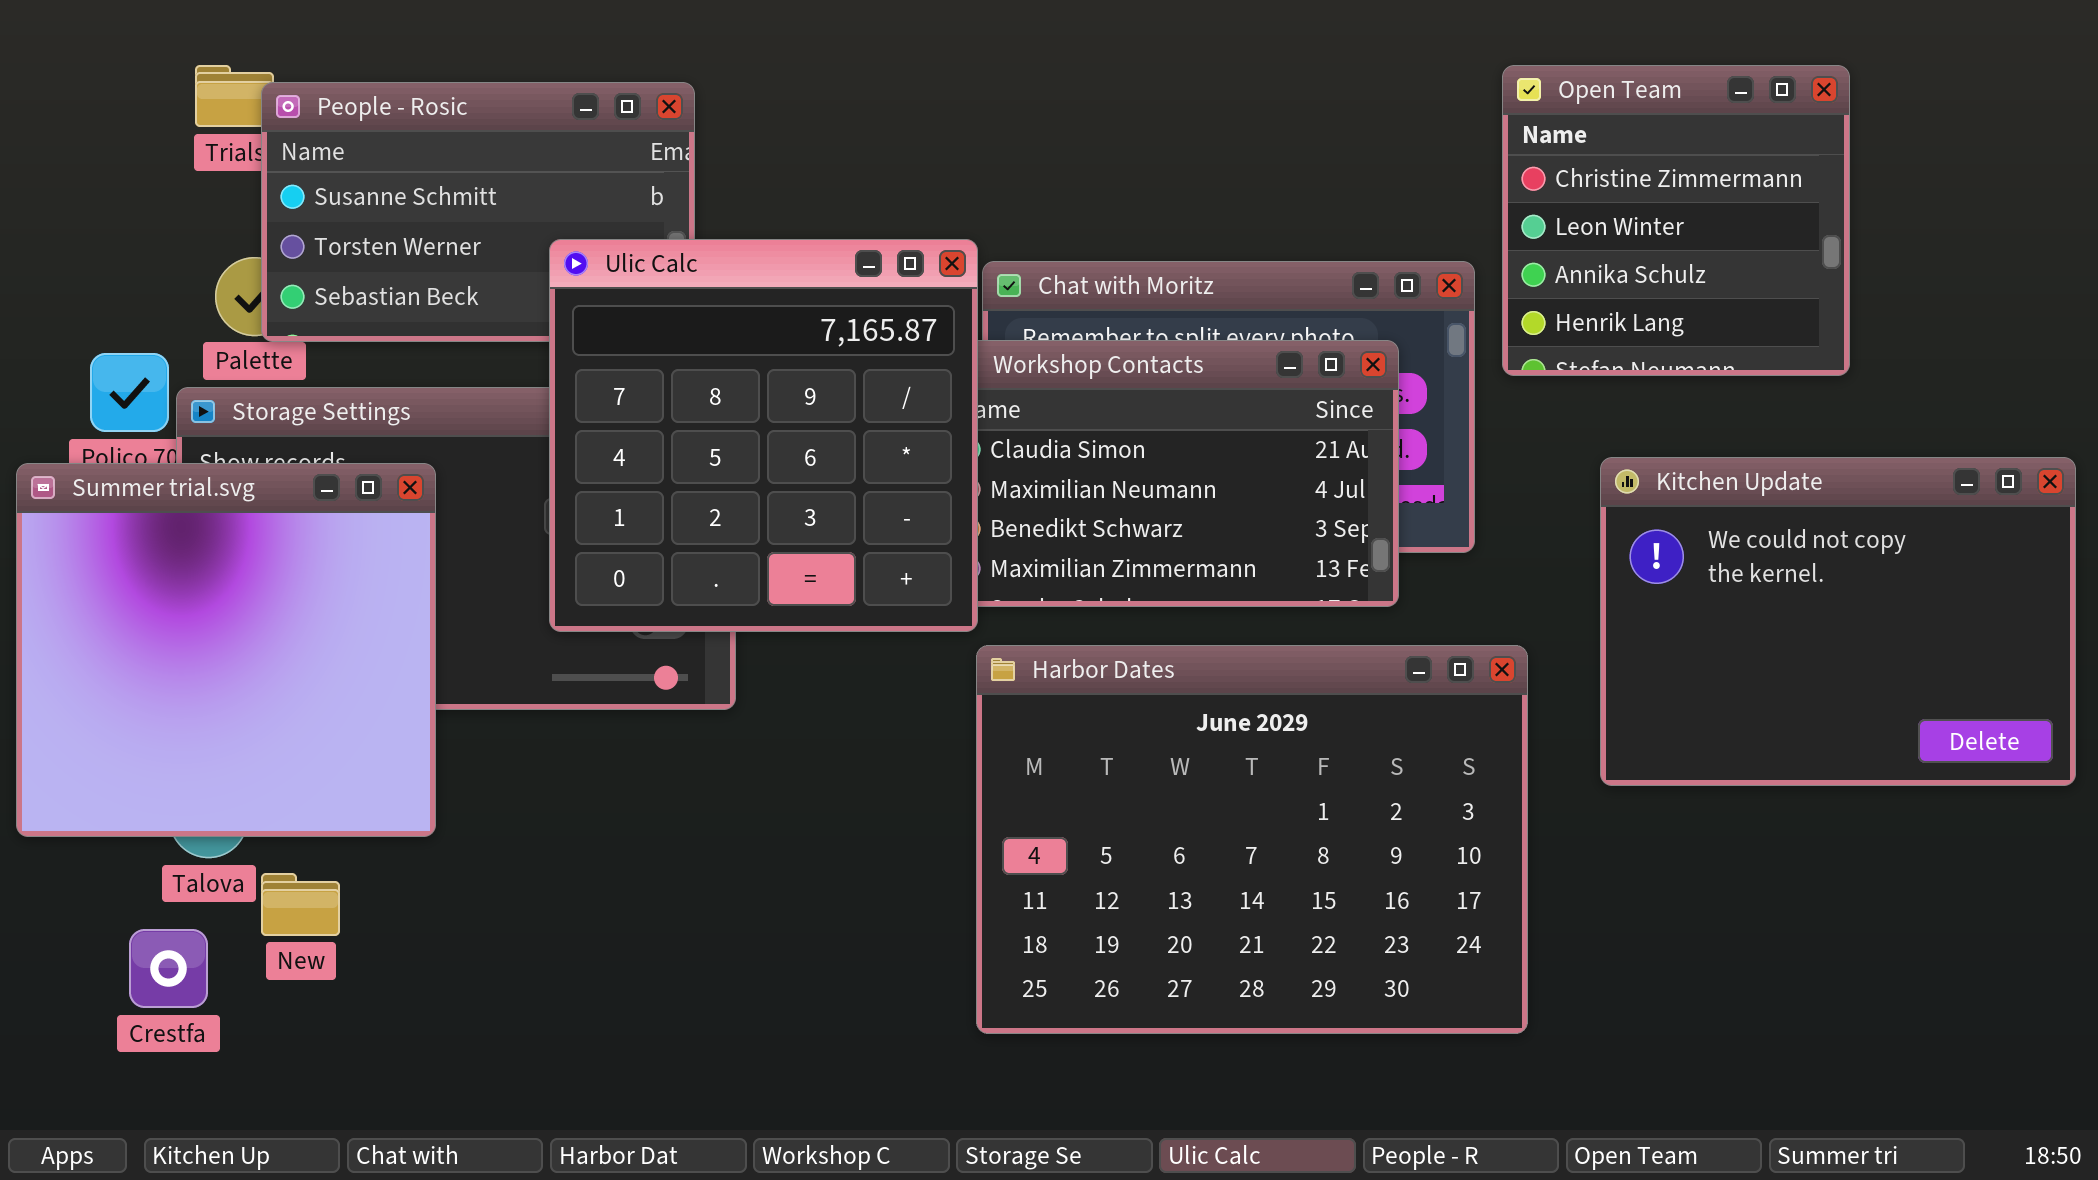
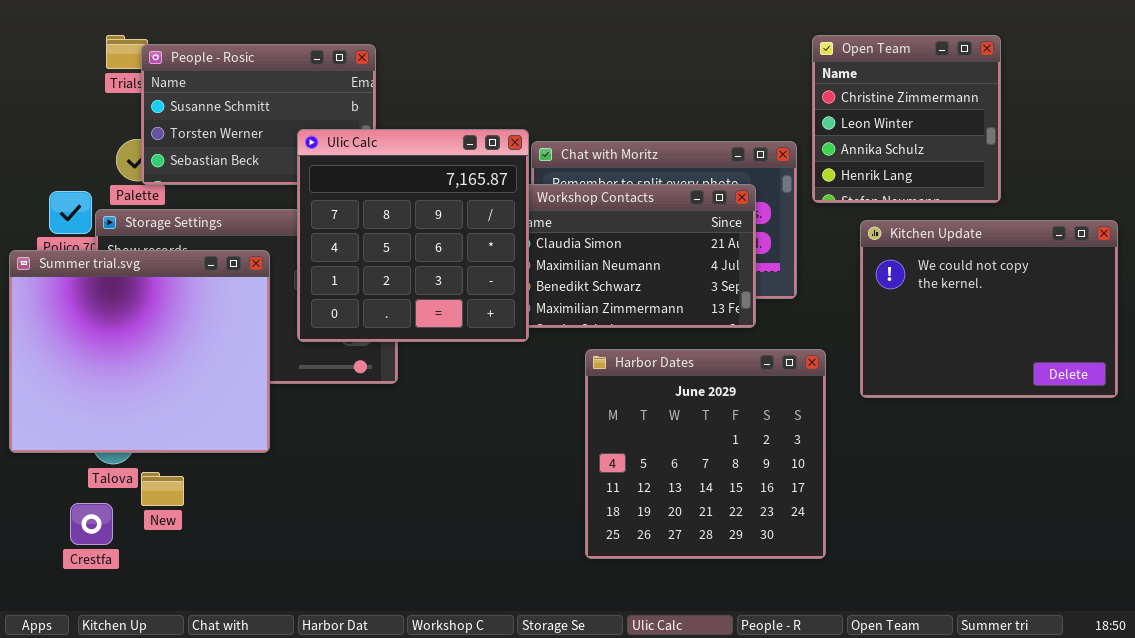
Kitchen Update: [1600,457,2076,786] -> [860,220,1118,398], moved
Summer trial.svg: [16,463,436,837] -> [9,250,270,453], resized
Harbor Dates: [976,645,1528,1034] -> [585,349,826,559], resized

